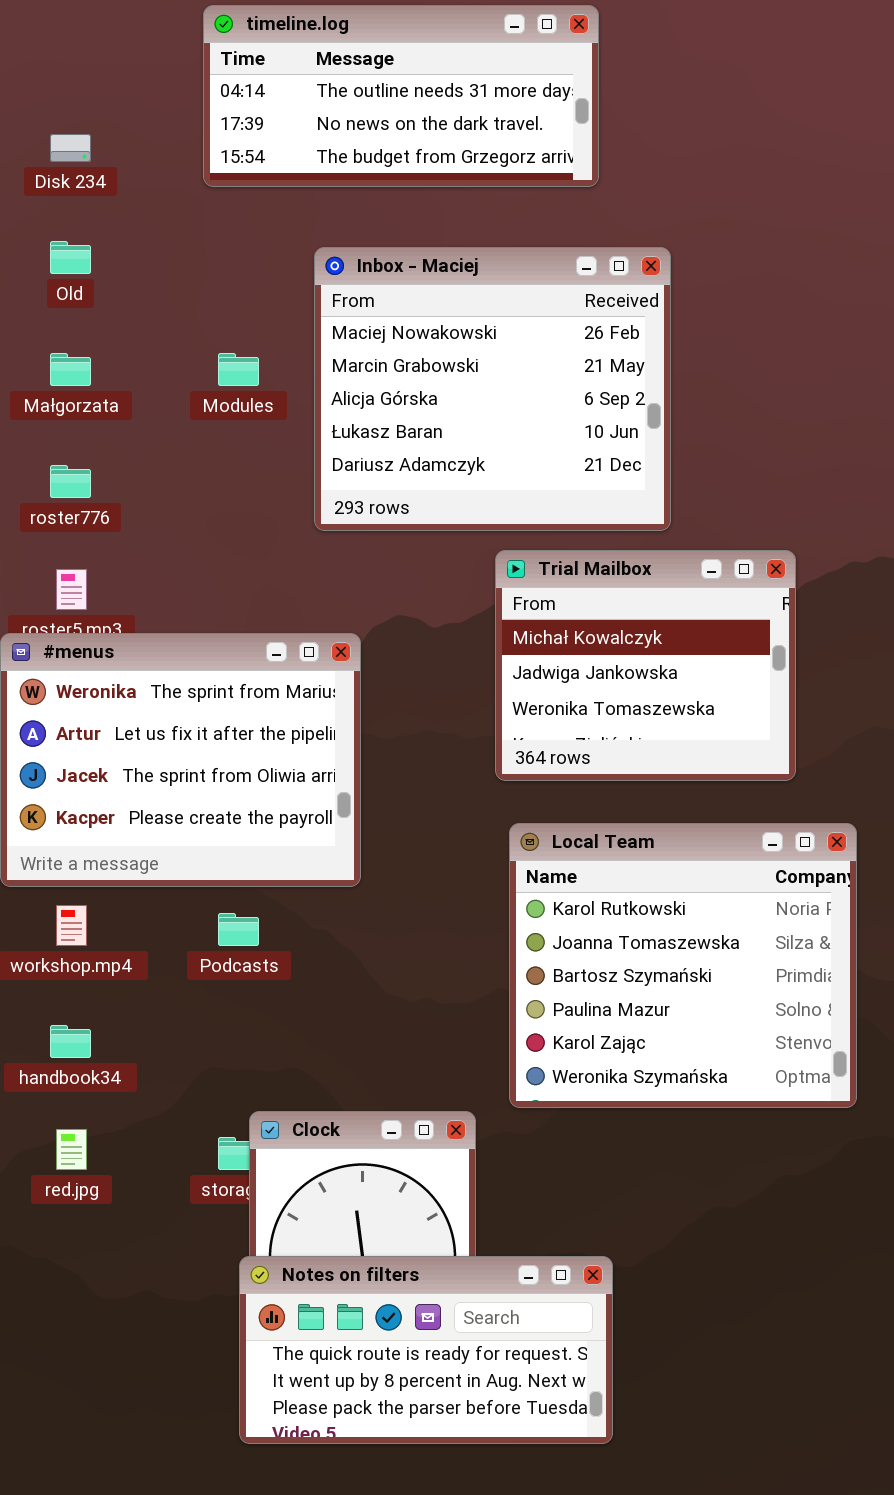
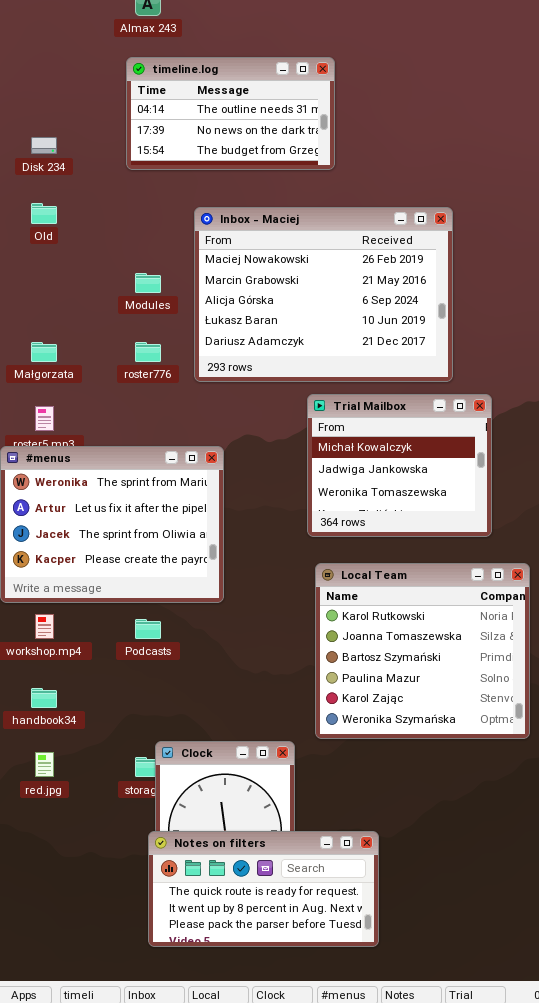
timeline.log: [203,5,599,187] -> [126,57,335,170], resized
Inbox - Maciej: [314,247,671,531] -> [194,207,453,382], resized
Małgorzata: [50,353,91,386] -> [31,342,57,362], moved
roster776: [50,465,91,498] -> [135,342,161,362], moved

